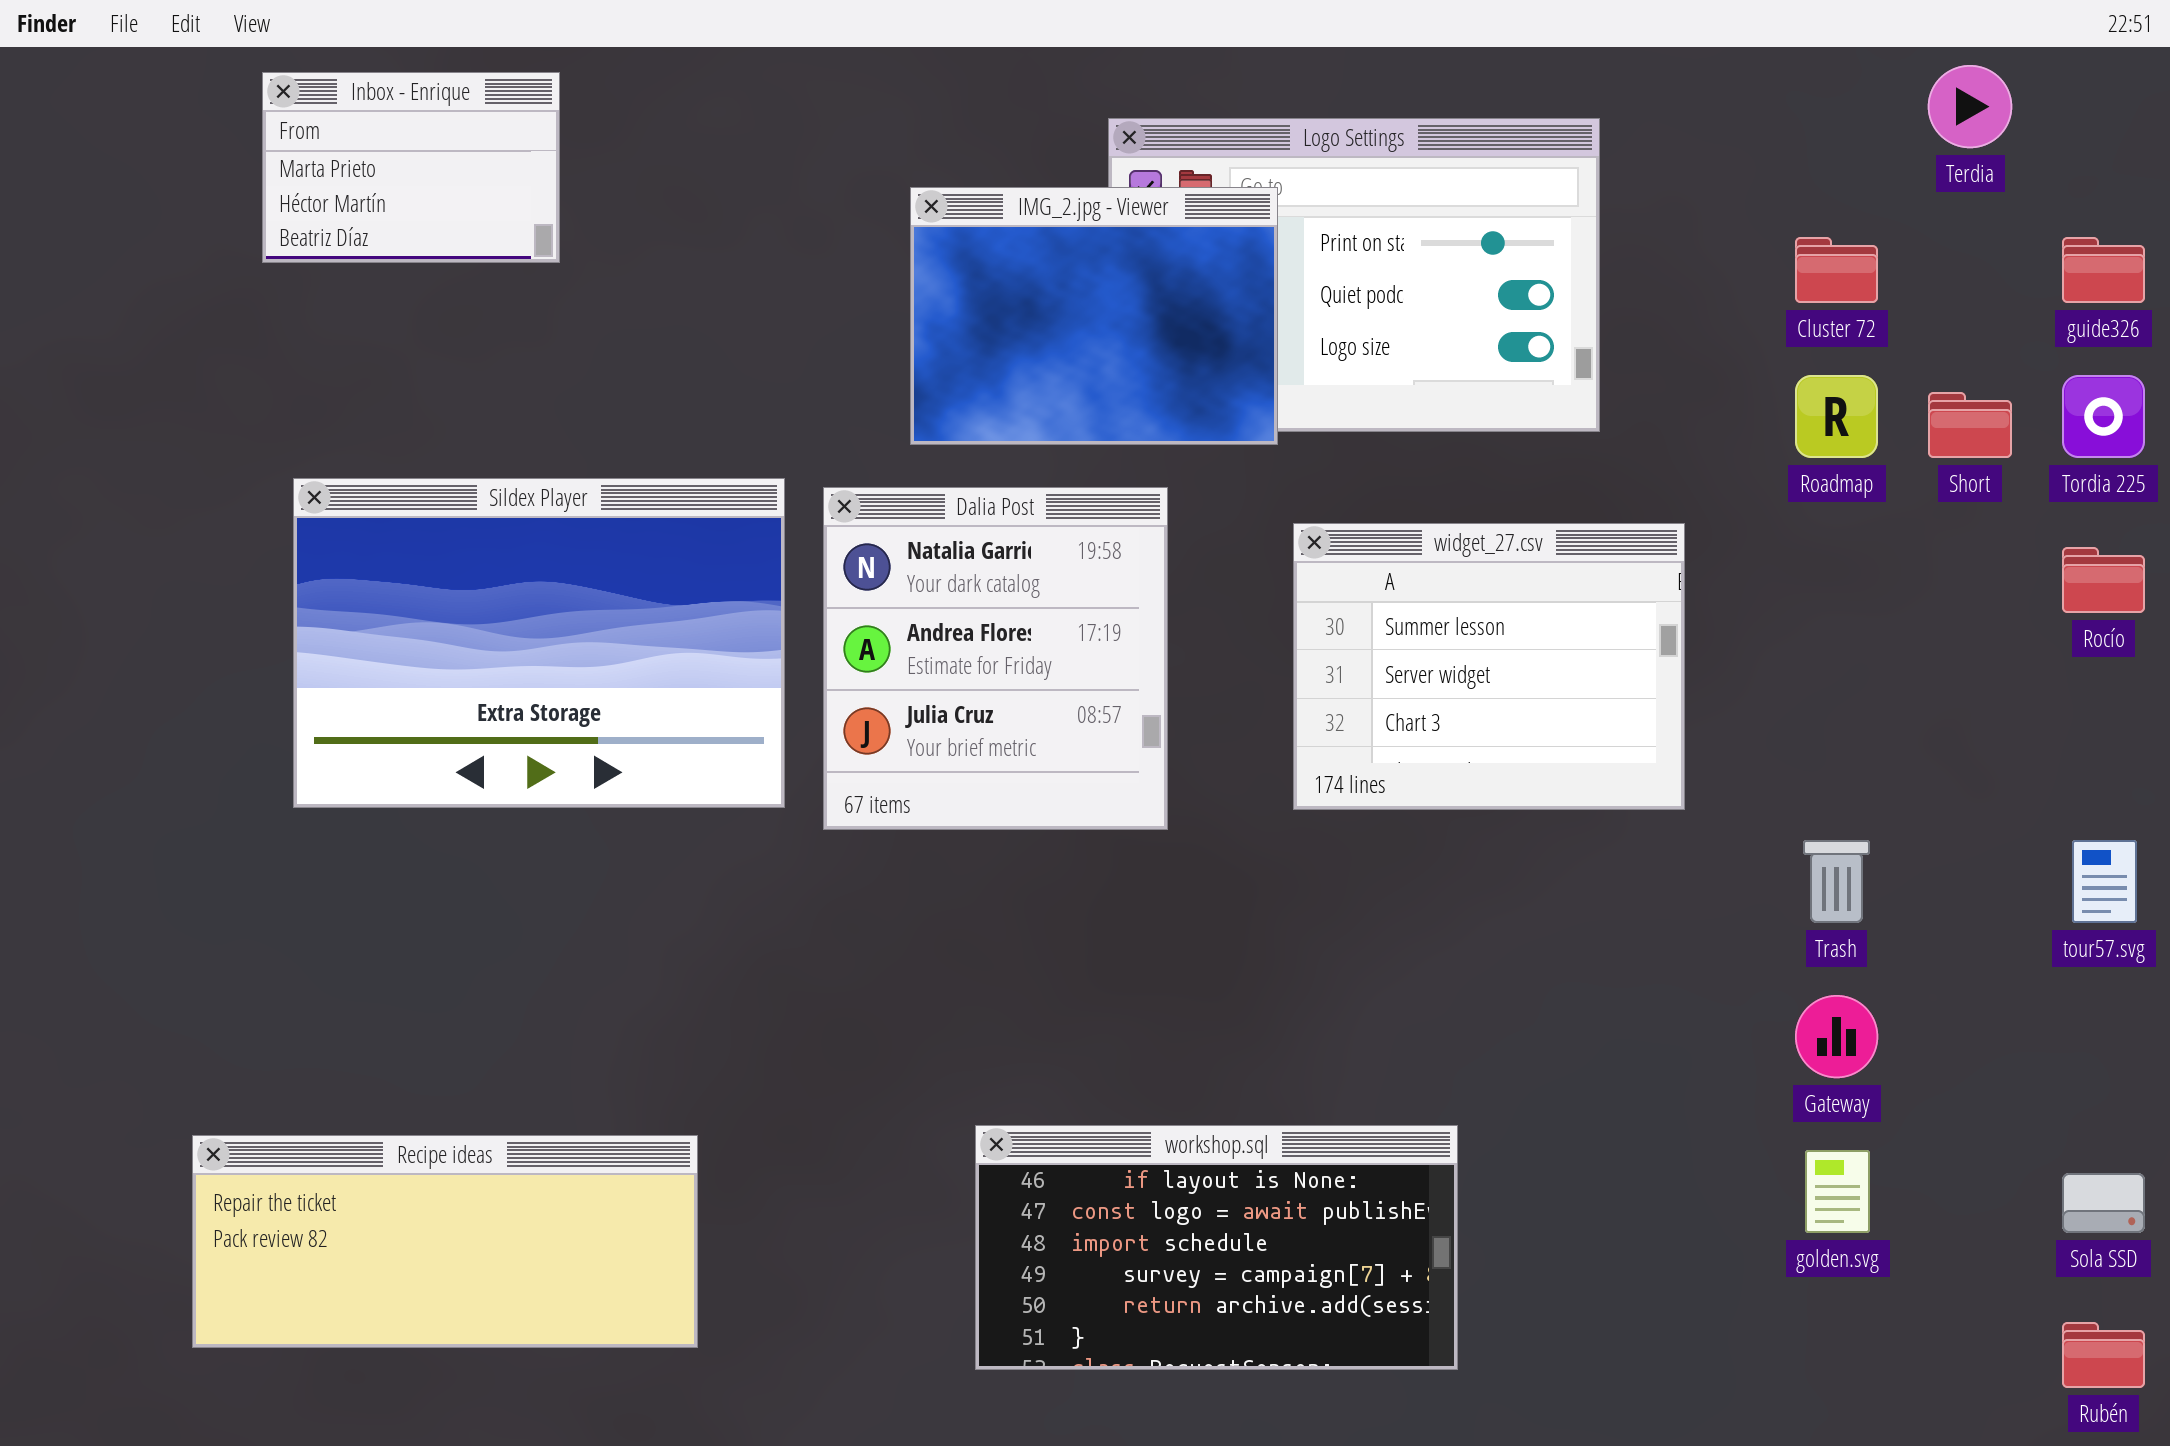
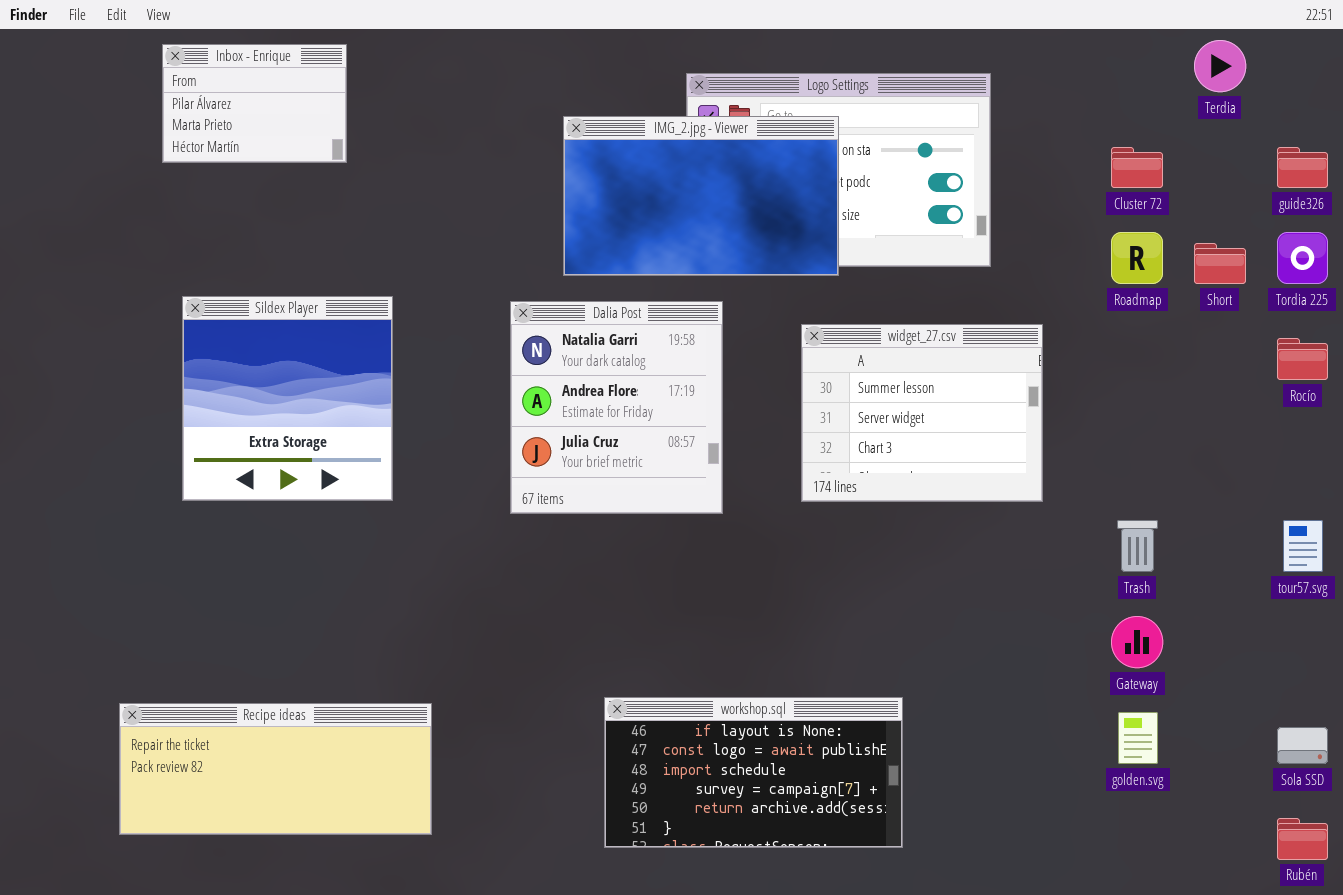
Inbox - Enrique: [262,72,560,263] -> [162,44,347,163], scrolled up 1 row
IMG_2.jpg - Viewer: [910,187,1278,445] -> [563,116,839,276], resized
Sildex Player: [293,478,785,808] -> [182,296,393,501], resized

